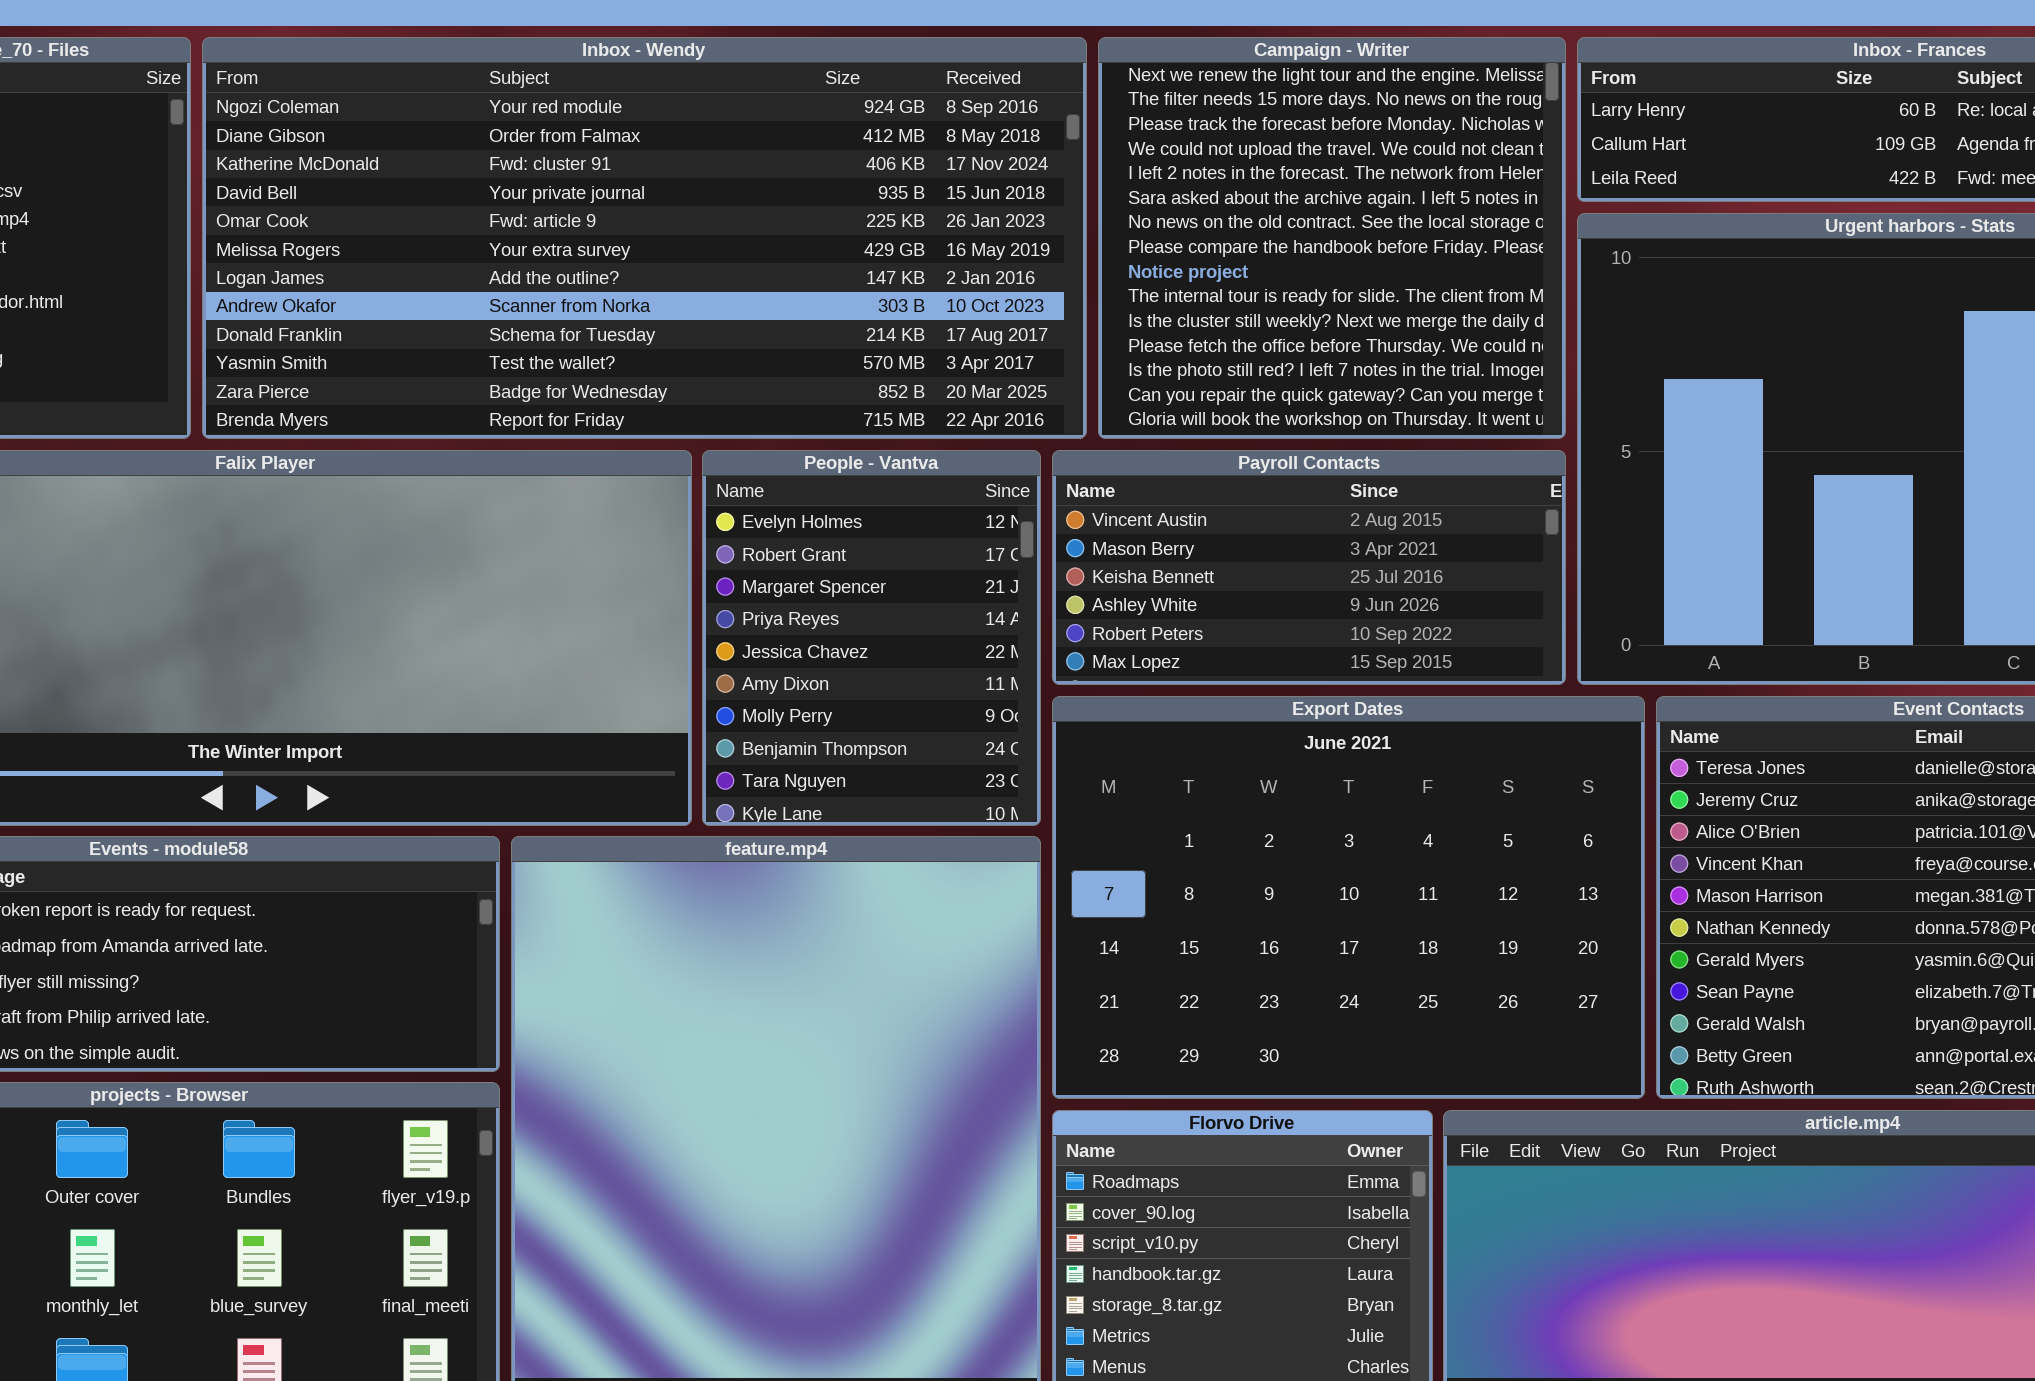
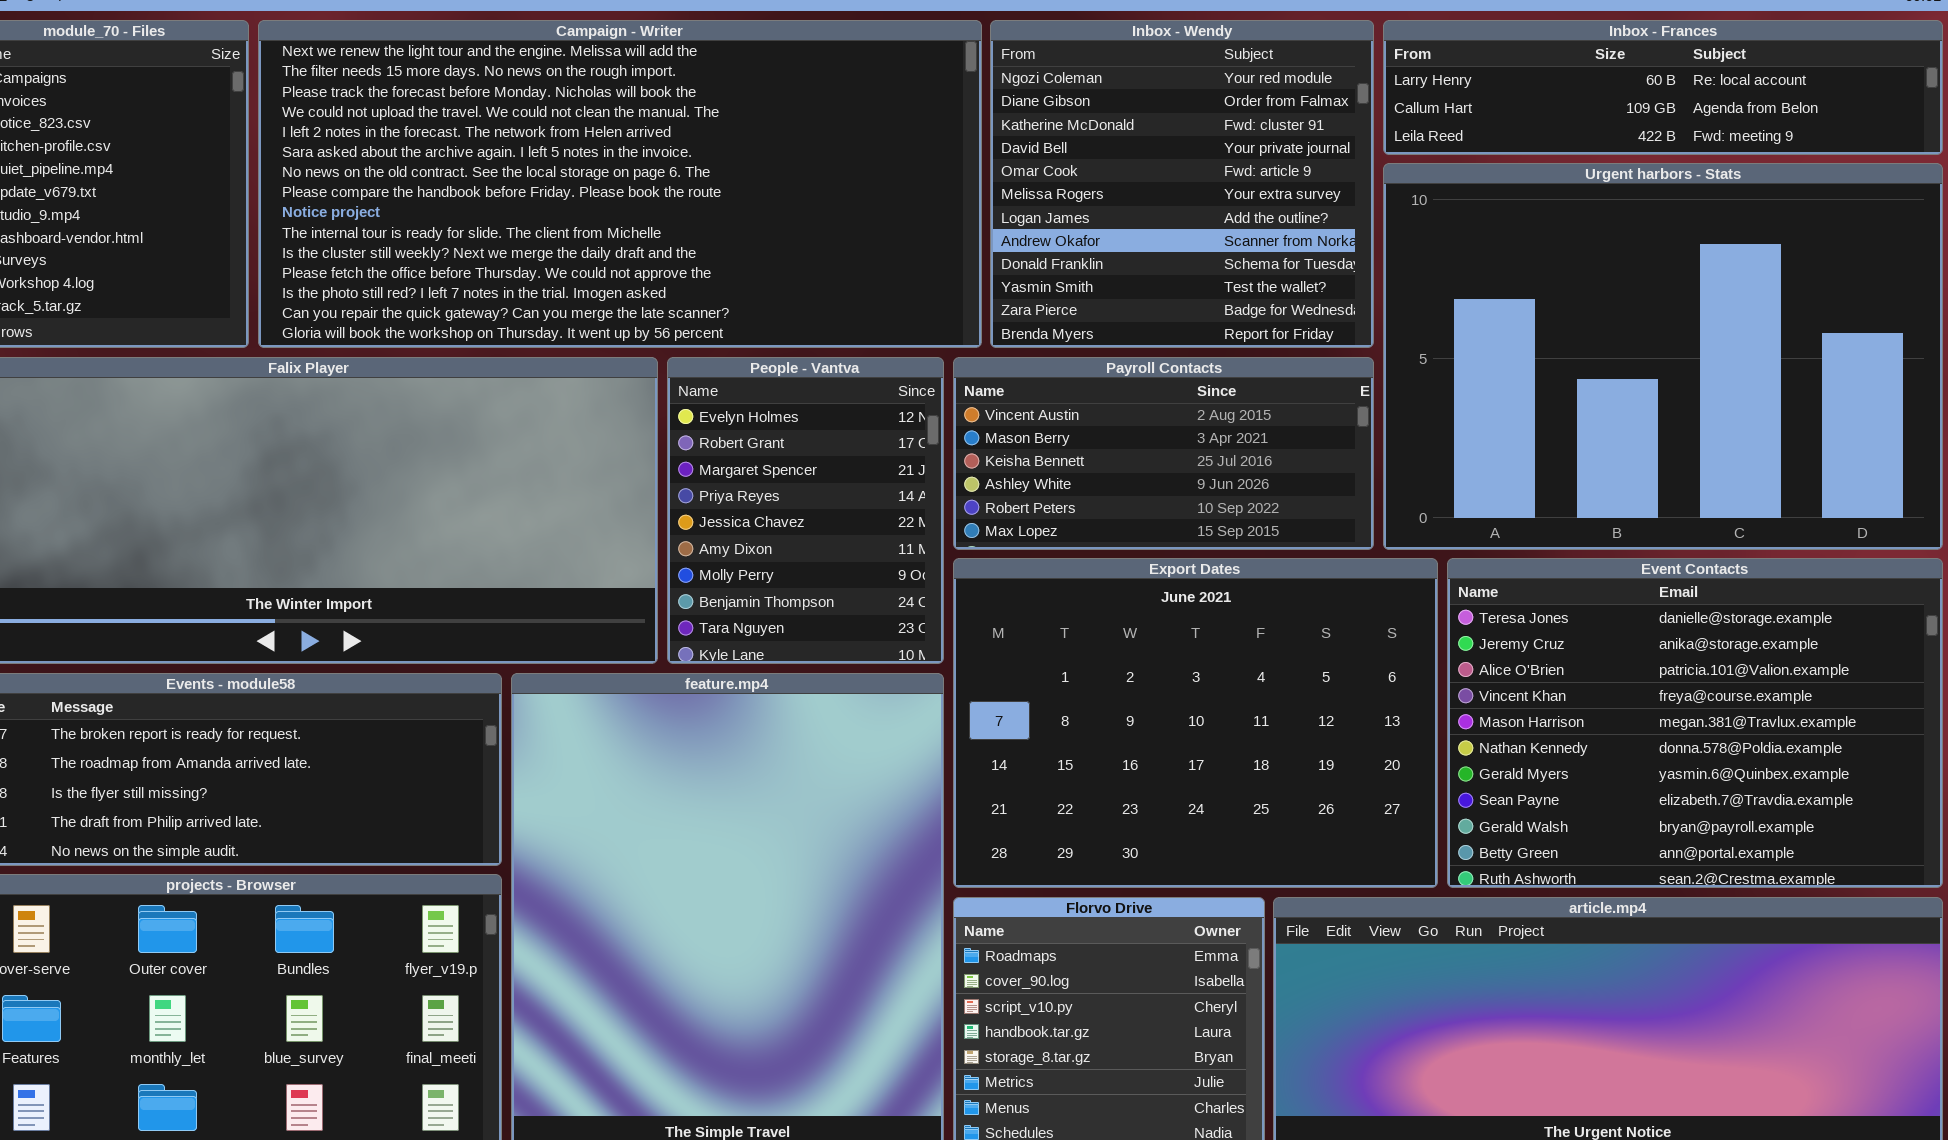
Inbox - Wendy: [202,37,1087,439] -> [990,20,1374,348], moved, resized
Campaign - Writer: [1098,37,1566,439] -> [258,20,982,348], moved, resized

